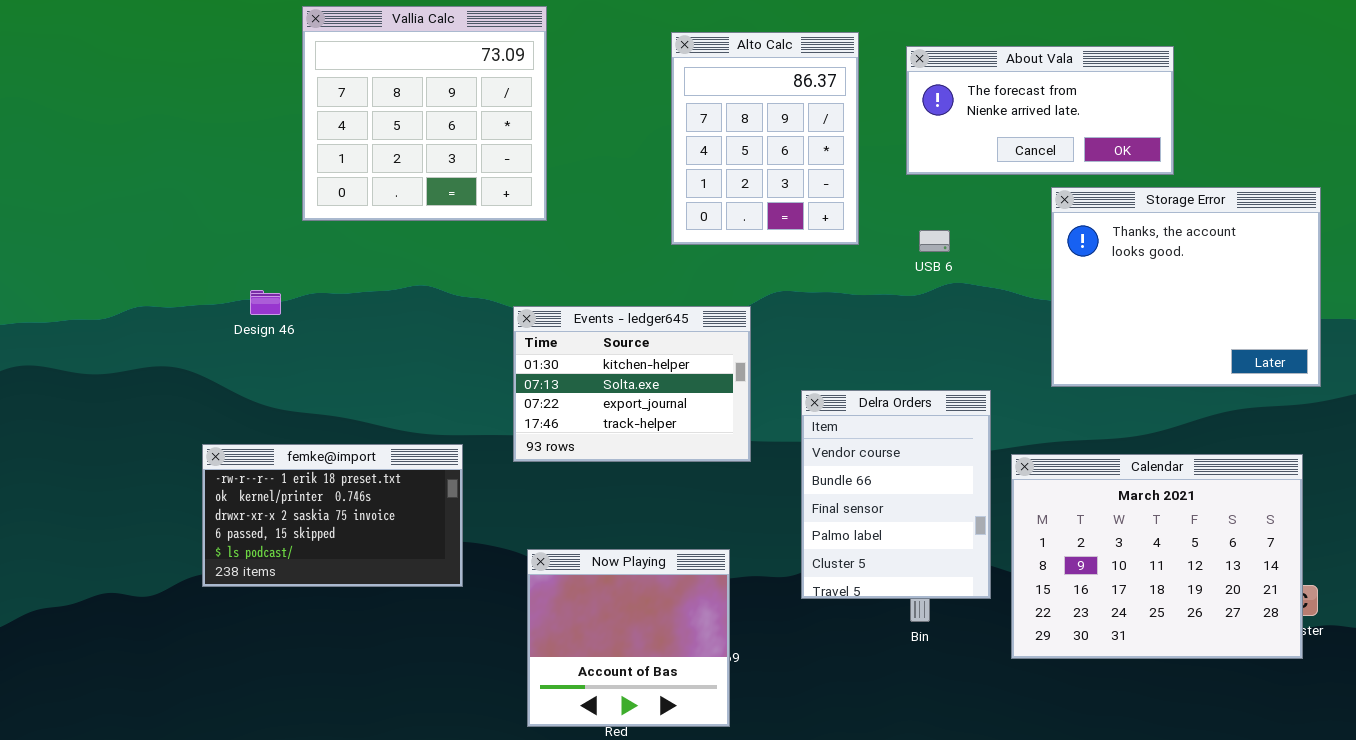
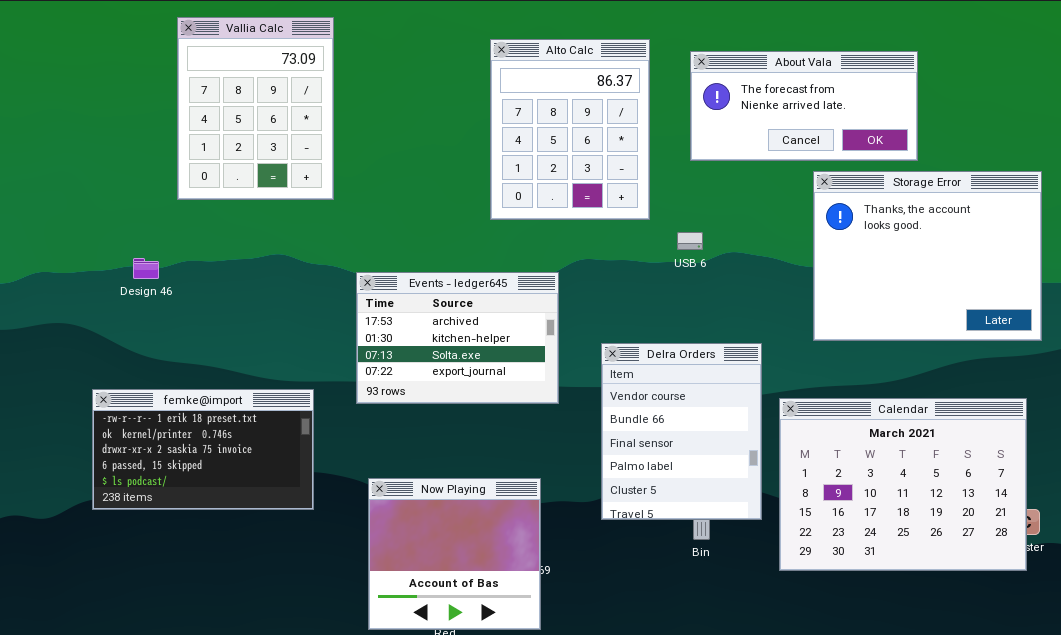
Vallia Calc: [302,6,547,221] -> [177,17,334,200], resized
USB 6: [919,230,950,252] -> [677,232,703,250], moved
Events - ledger645: [513,306,751,462] -> [356,272,559,404], scrolled up 1 row

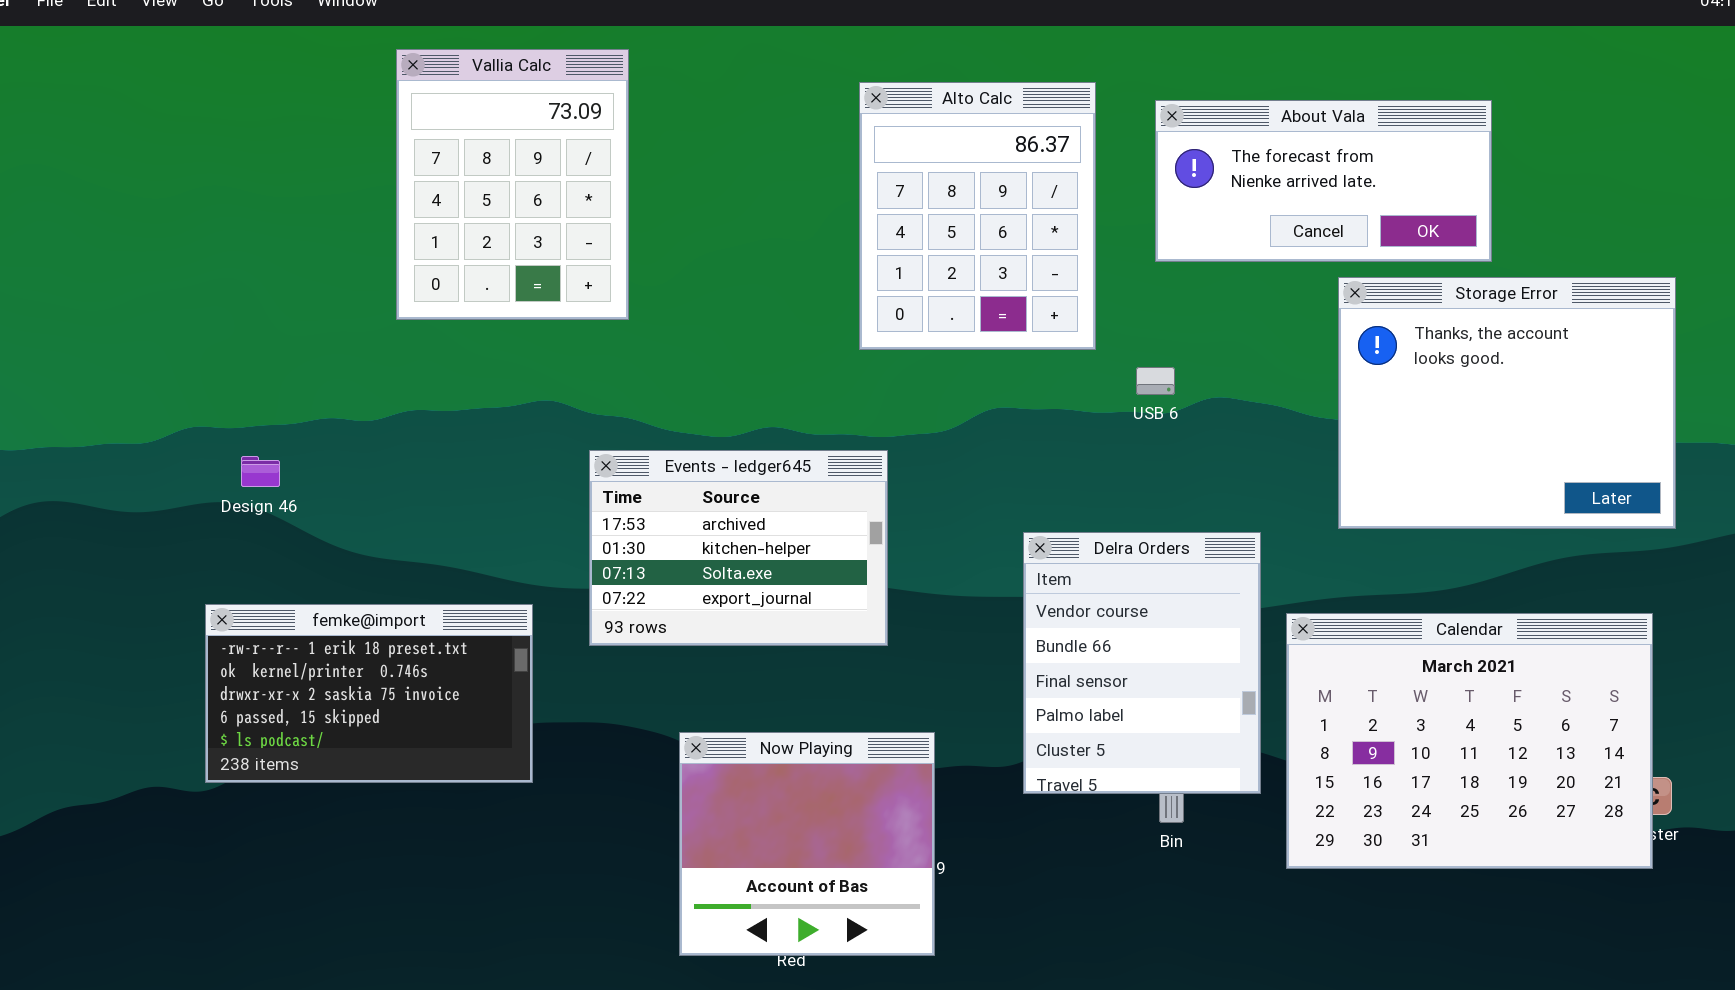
Design 46: [133,258,159,279] -> [241,456,280,487], moved
Events - ledger645: [356,272,559,404] -> [589,450,888,646], moved
femke@import: [92,389,314,510] -> [205,604,533,783], moved

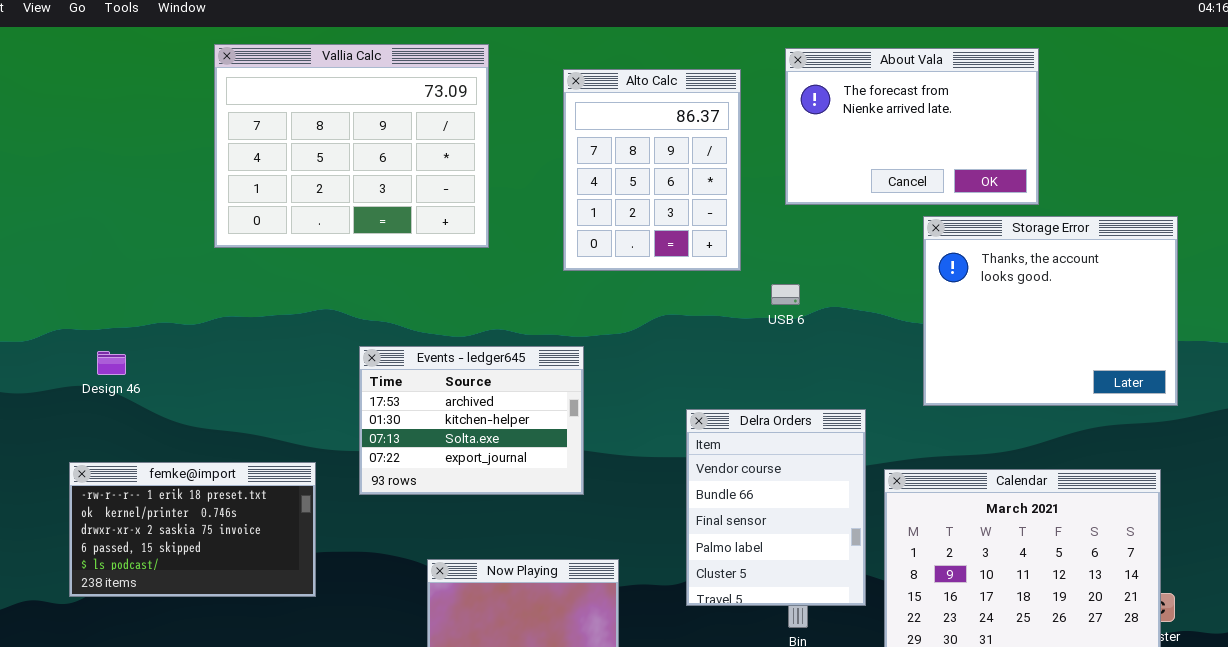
Vallia Calc: [396,49,629,320] -> [214,44,489,248], resized
About Vala: [1155,100,1492,262] -> [785,48,1039,205], resized

